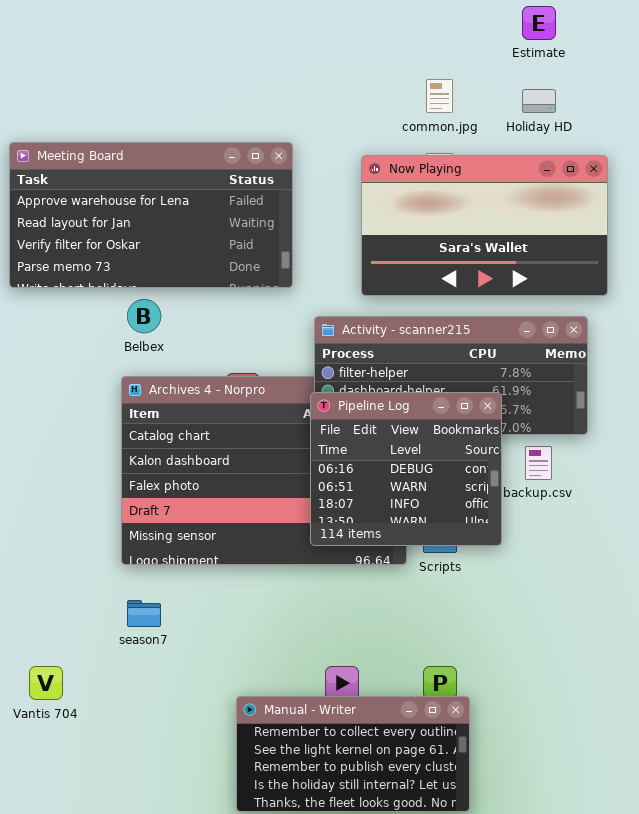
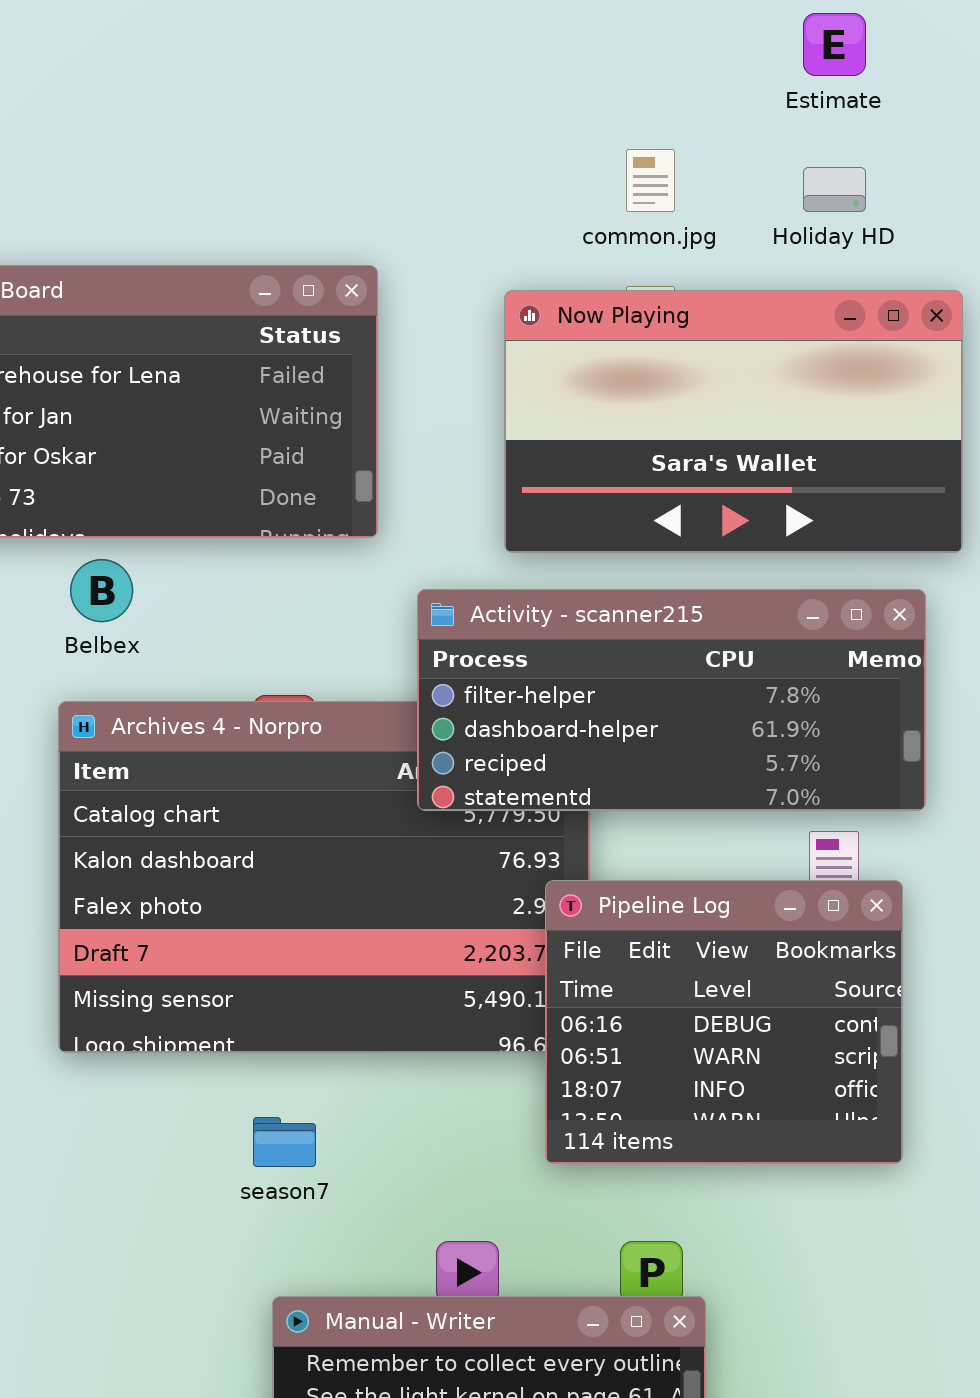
Pipeline Log: [310,392,502,546] -> [545,880,903,1164], moved
season7: [127,600,161,627] -> [253,1117,316,1167], moved

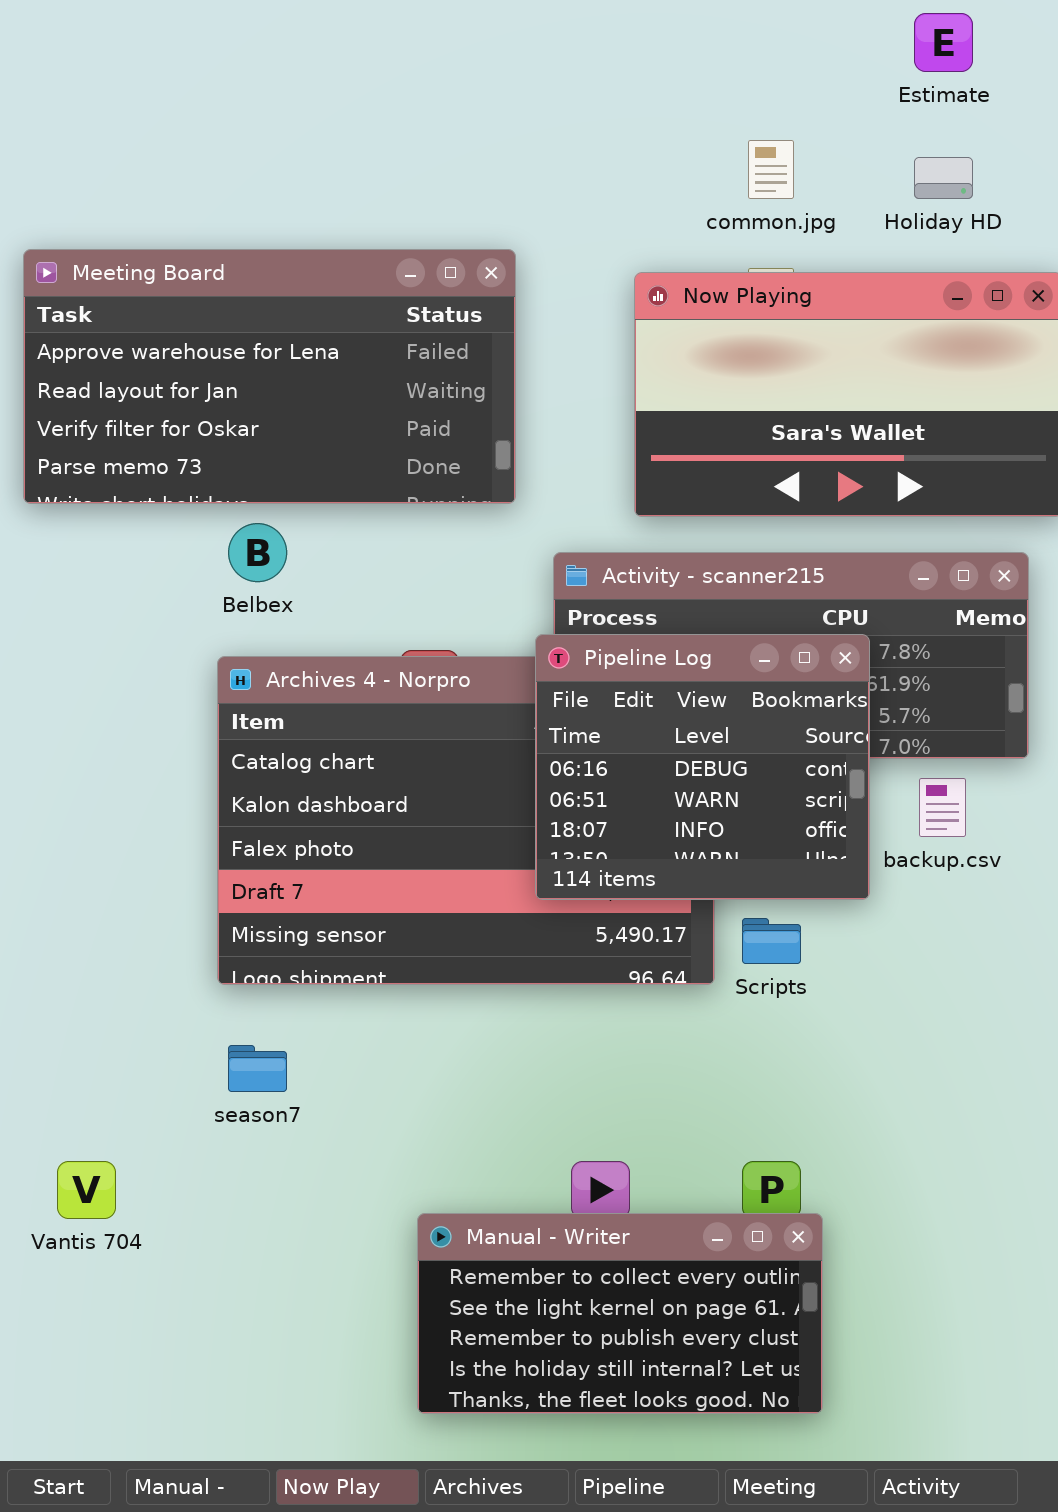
Pipeline Log: [545,880,903,1164] -> [535,634,870,900], moved
season7: [253,1117,316,1167] -> [228,1045,287,1092], moved

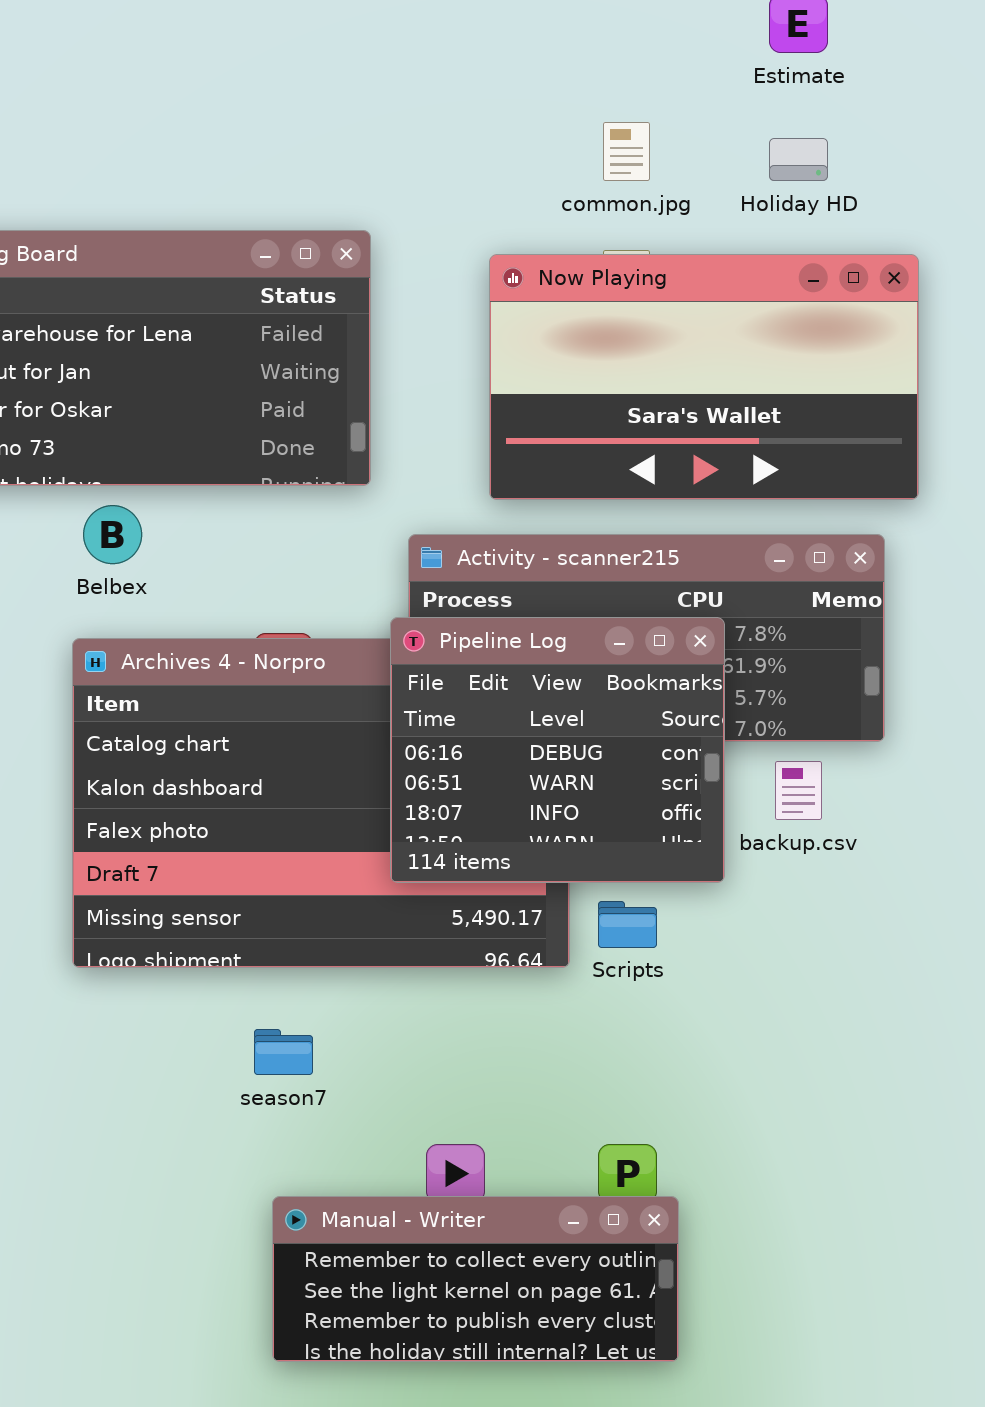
season7: [228,1045,287,1092] -> [254,1029,313,1075], moved
Manual - Writer: [417,1213,823,1414] -> [272,1196,679,1362], resized

